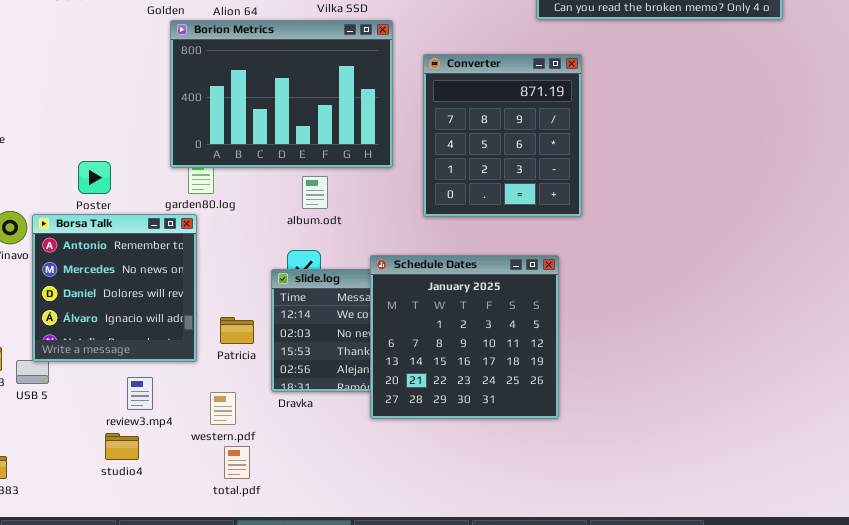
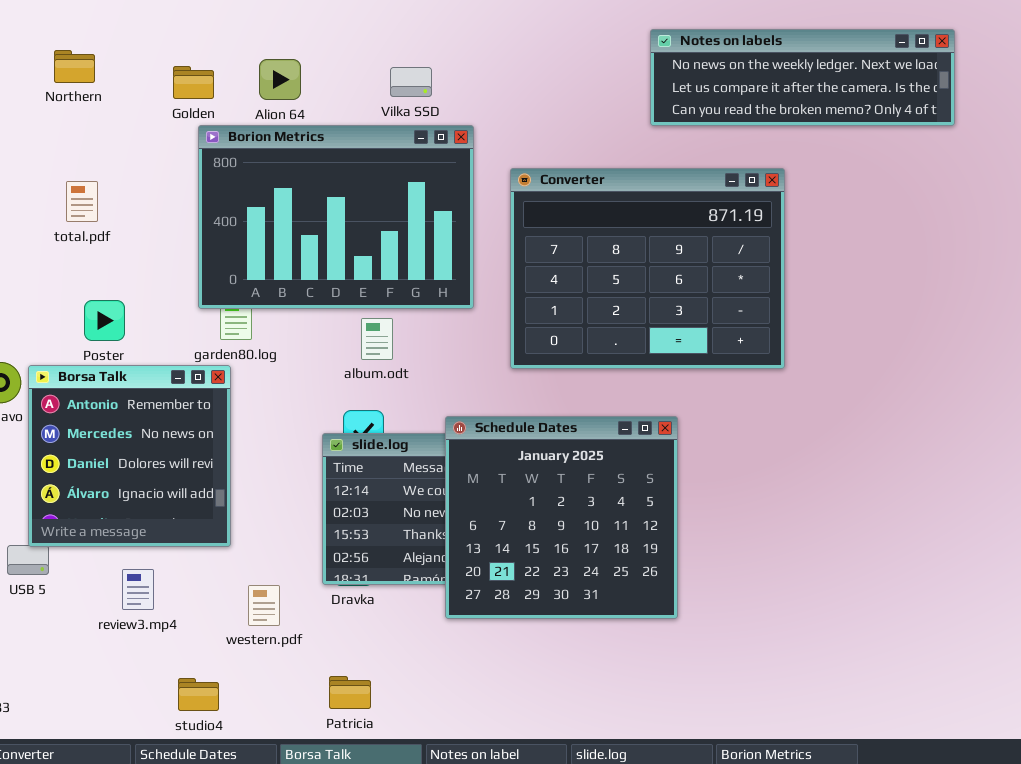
Converter: [423,54,582,217] -> [510,168,785,369], resized
Patricia: [220,317,254,344] -> [329,676,371,709], moved
review3.mp4: [127,377,153,410] -> [122,569,154,610], moved
studio4: [105,433,139,460] -> [178,678,219,711], moved
total.pdf: [224,446,250,479] -> [66,181,98,222], moved

